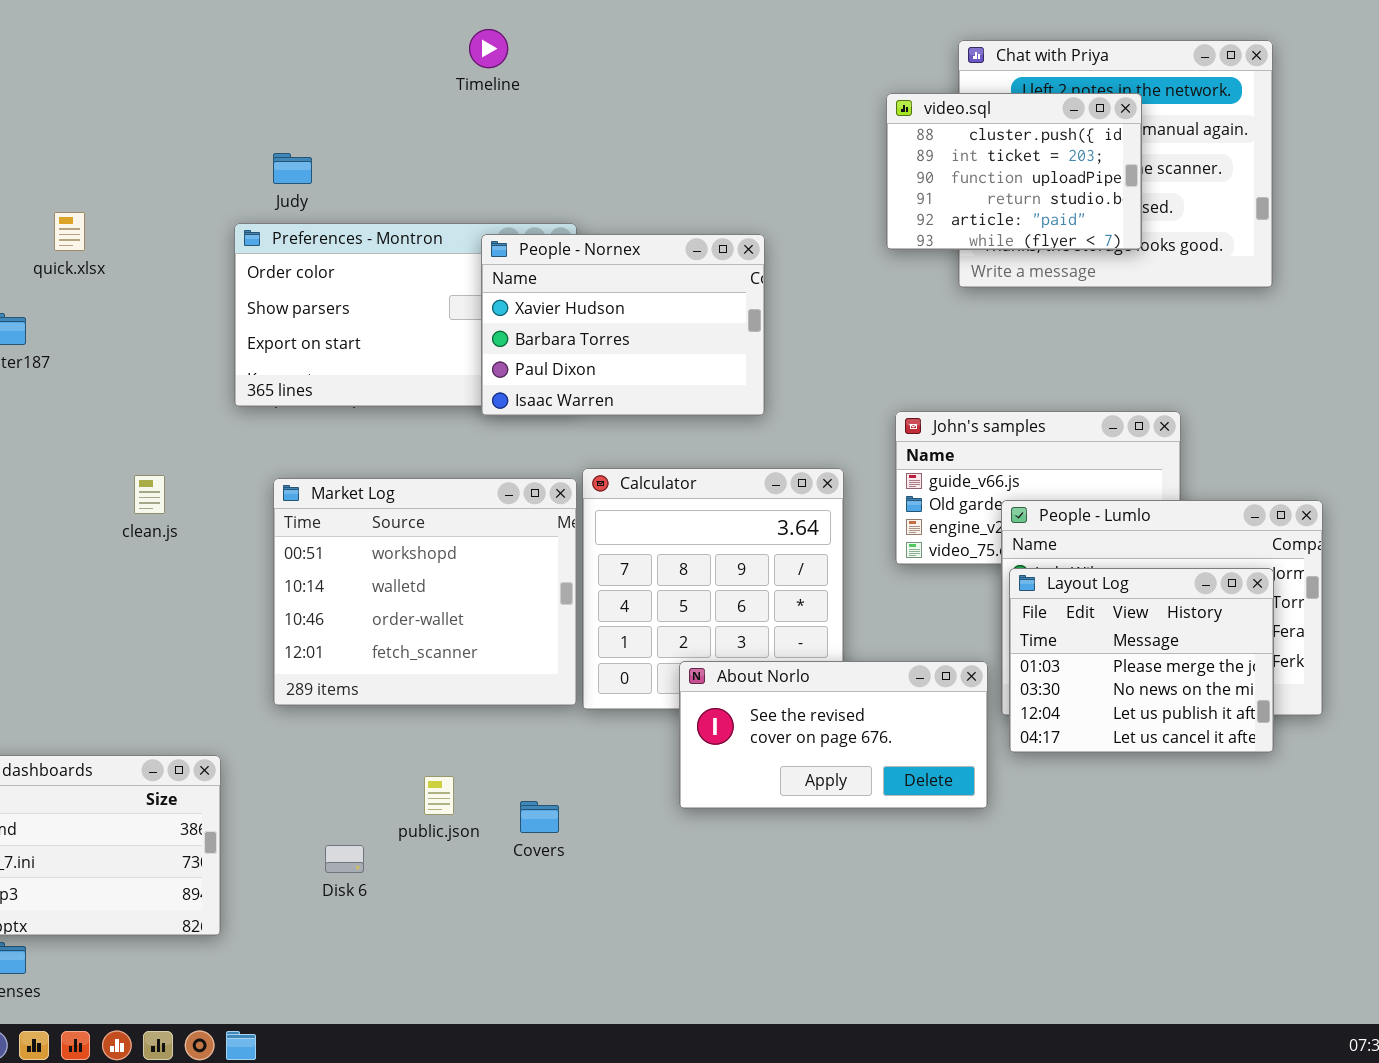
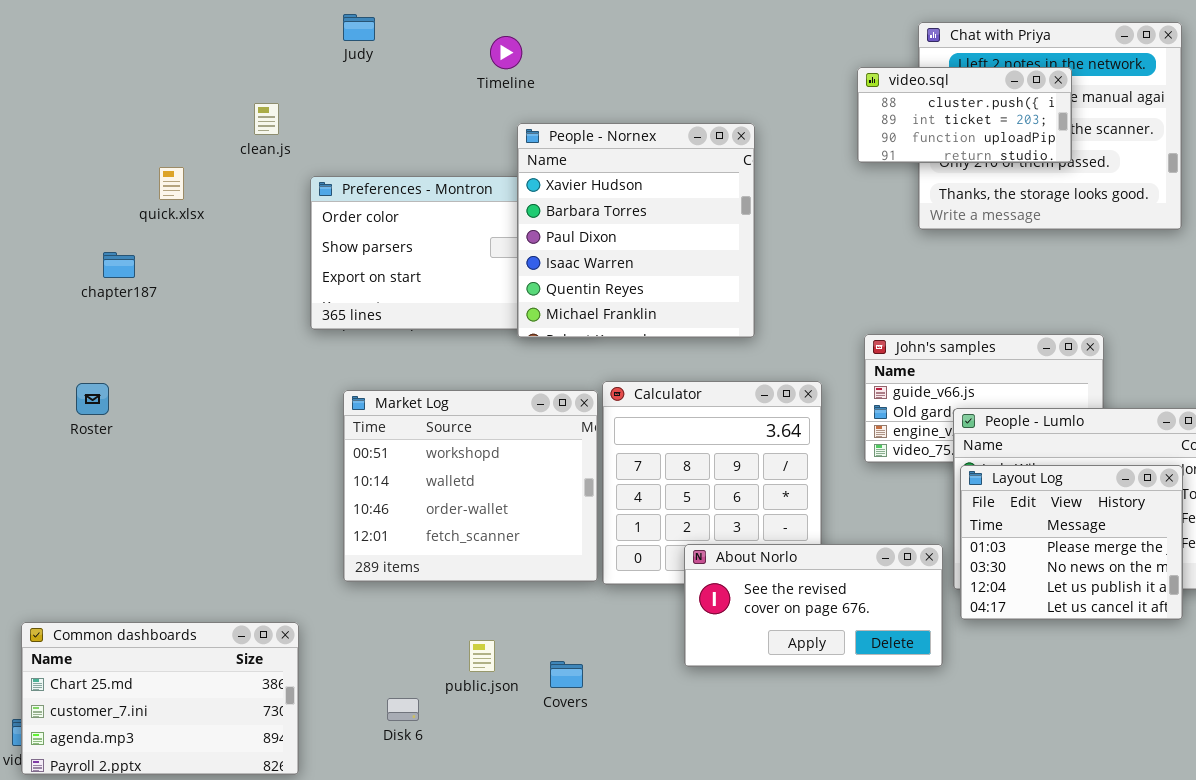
Timeline: [469,29,508,68] -> [490,36,522,69], moved
video.sql: [886,93,1142,250] -> [857,67,1072,163], resized
Judy: [273,153,312,184] -> [343,14,375,41], moved
People - Nornex: [481,234,765,416] -> [517,123,755,338], resized
clean.js: [134,475,165,514] -> [254,103,279,135], moved

